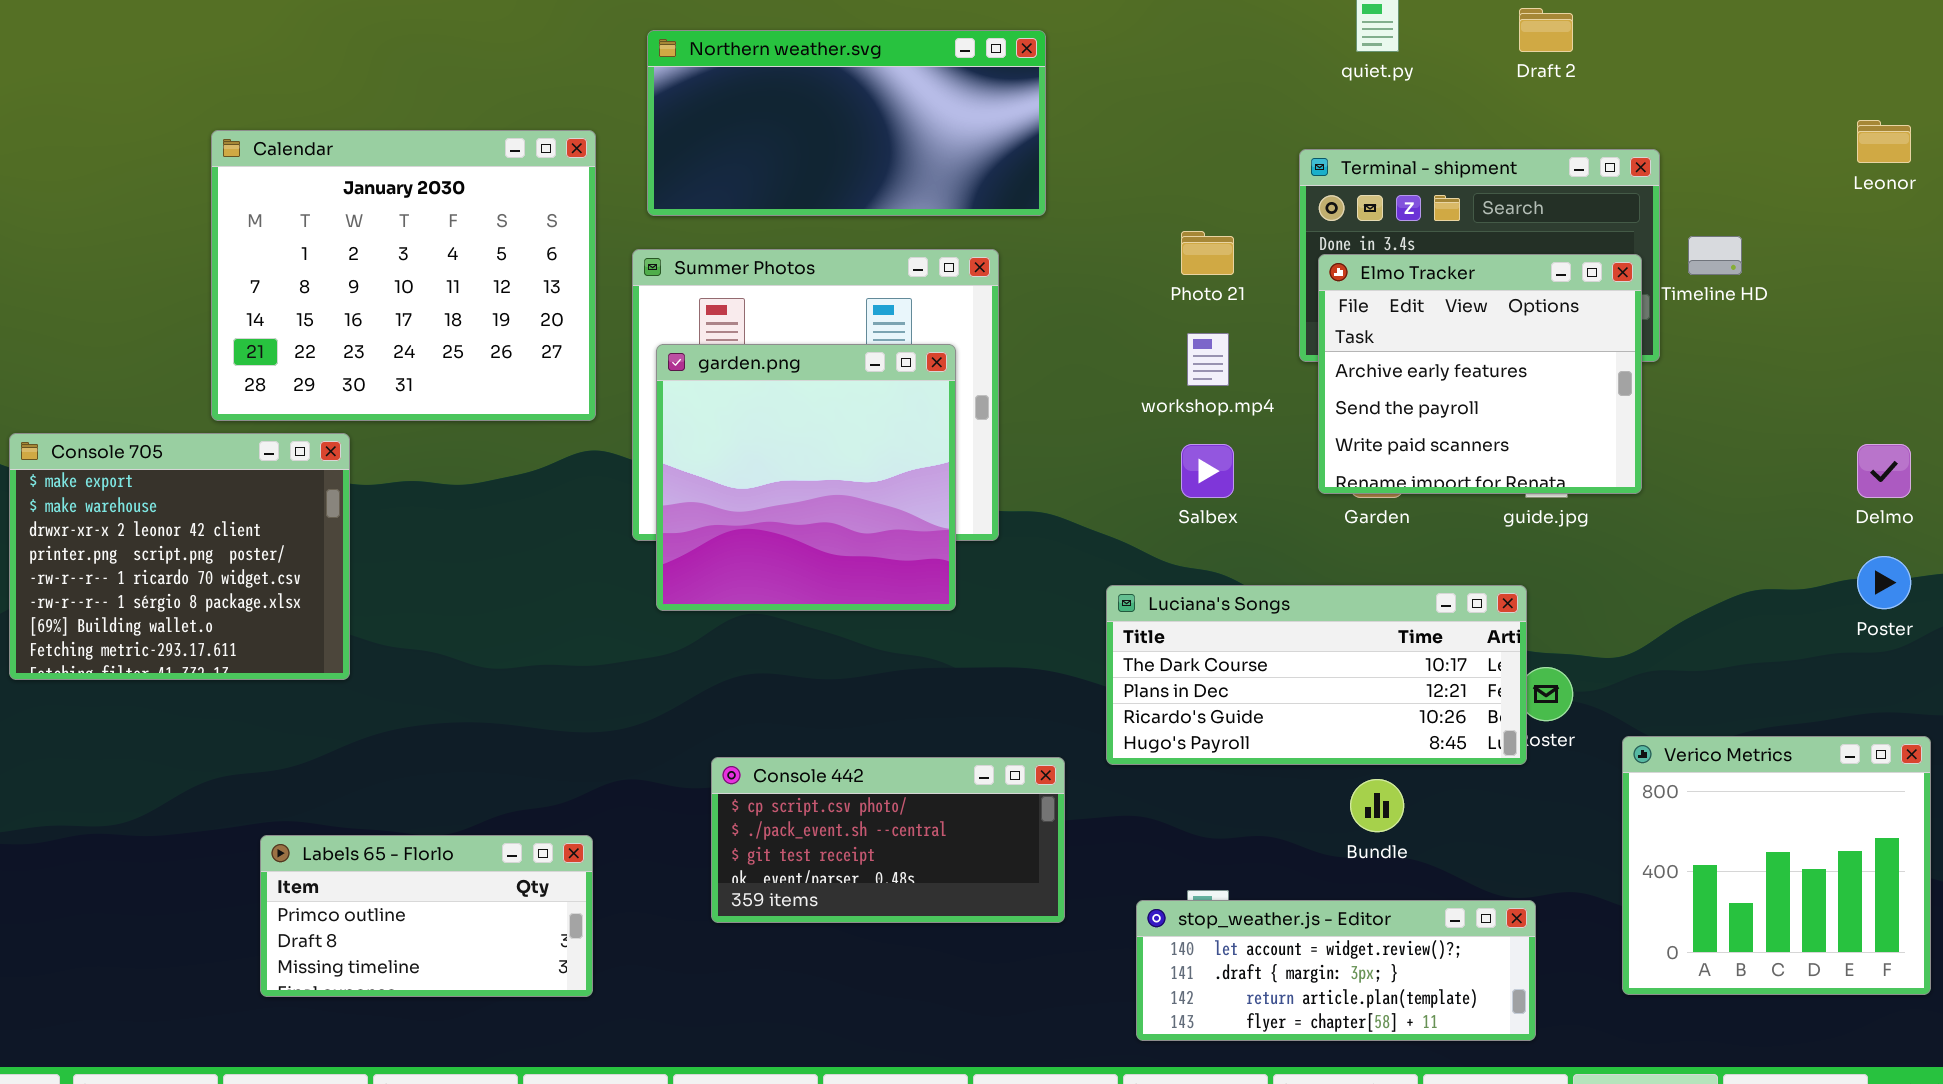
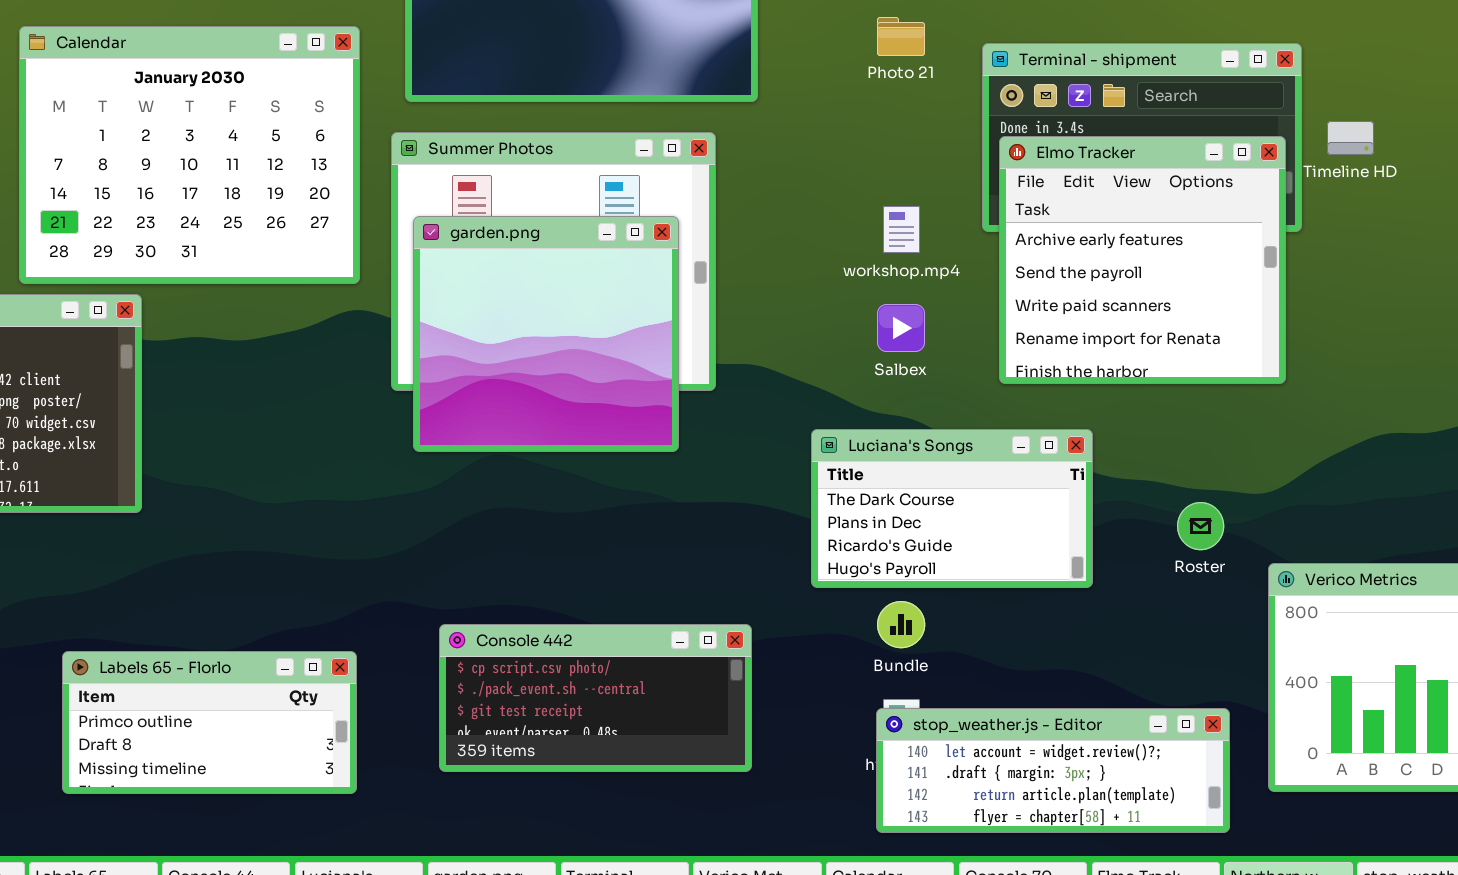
Photo 21: [1181,231,1234,275] -> [877,17,925,56], moved
Elmo Tracker: [1318,254,1642,494] -> [999,136,1286,384], resized
Luciana's Songs: [1106,585,1527,765] -> [811,429,1093,588], resized
Console 442: [711,757,1065,923] -> [439,624,752,772], moved
Bundle: [1350,779,1404,832] -> [877,601,925,648], moved
stop_weather.js - Editor: [1136,900,1536,1041] -> [876,708,1230,833], moved

